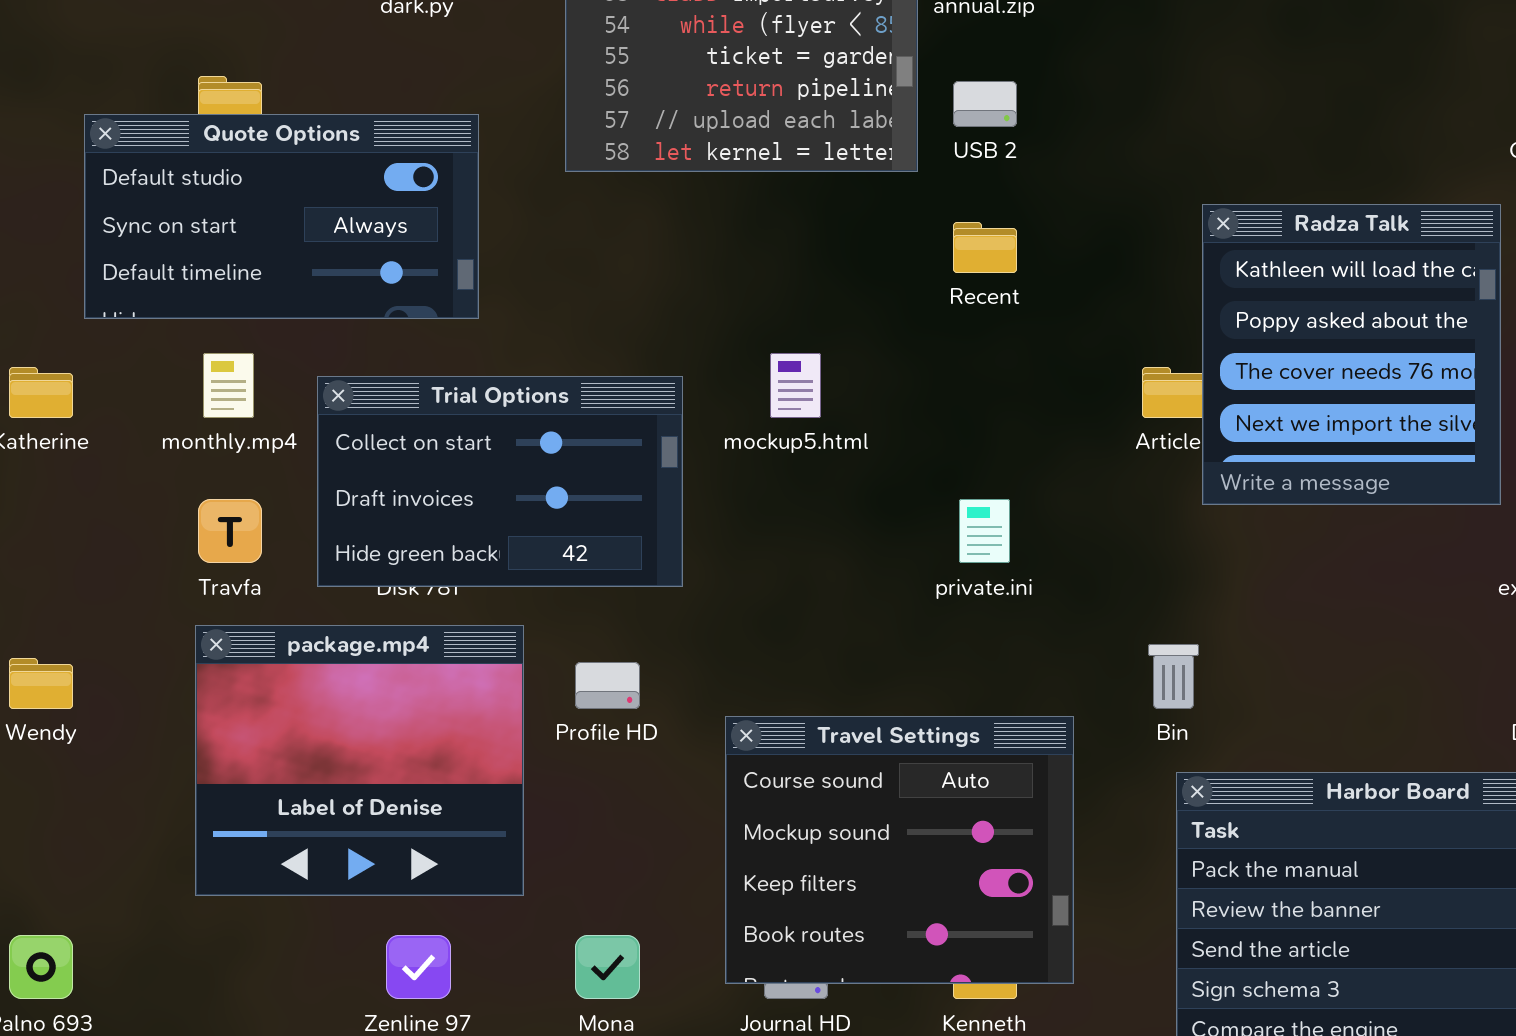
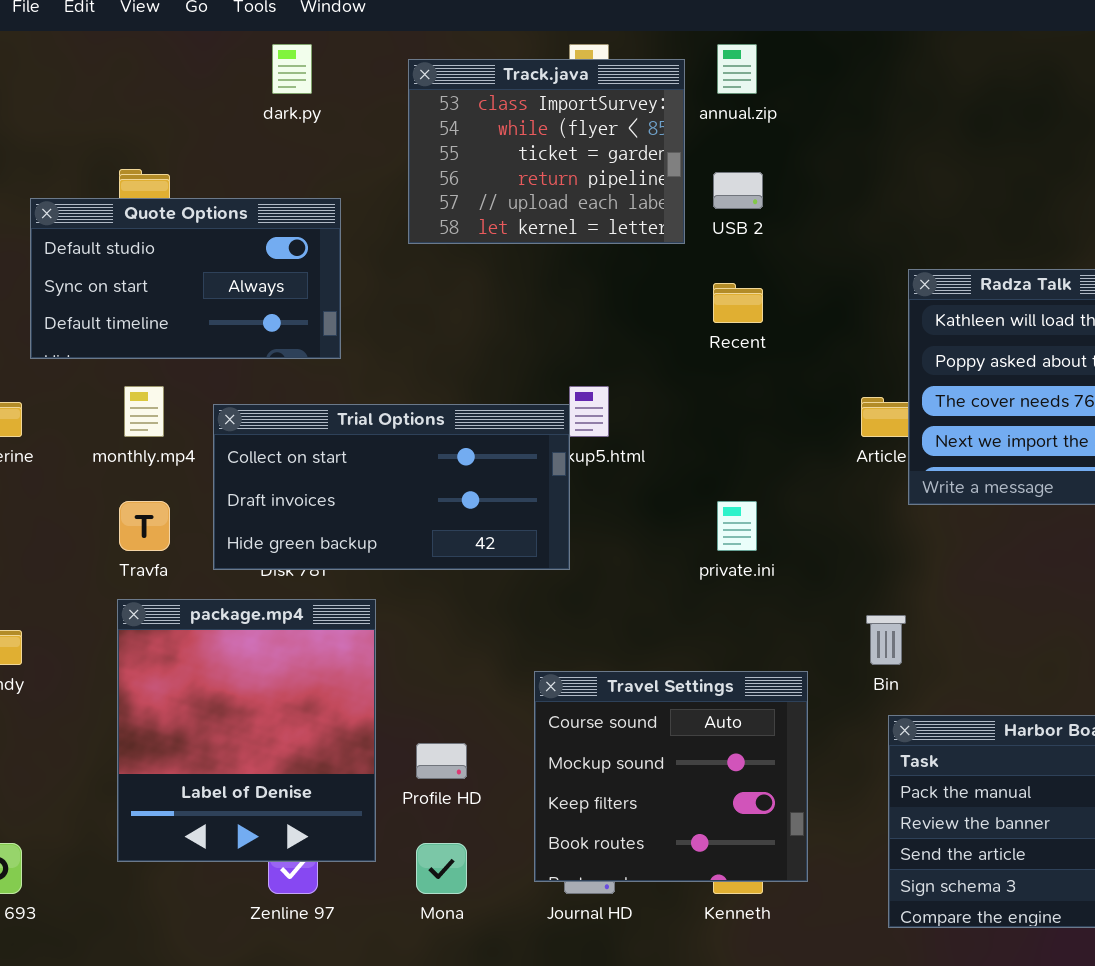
Trial Options: [317,376,683,587] -> [213,404,570,570], resized
package.mp4: [195,625,524,896] -> [117,599,376,862], resized
Profile HD: [575,662,640,709] -> [416,743,467,779], moved

